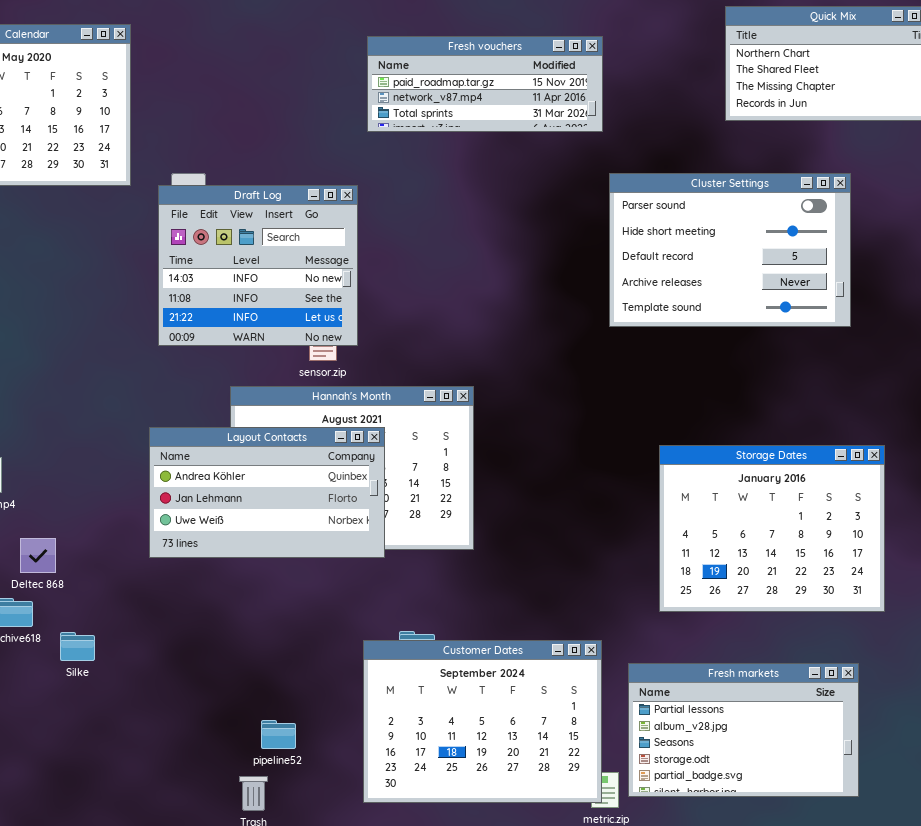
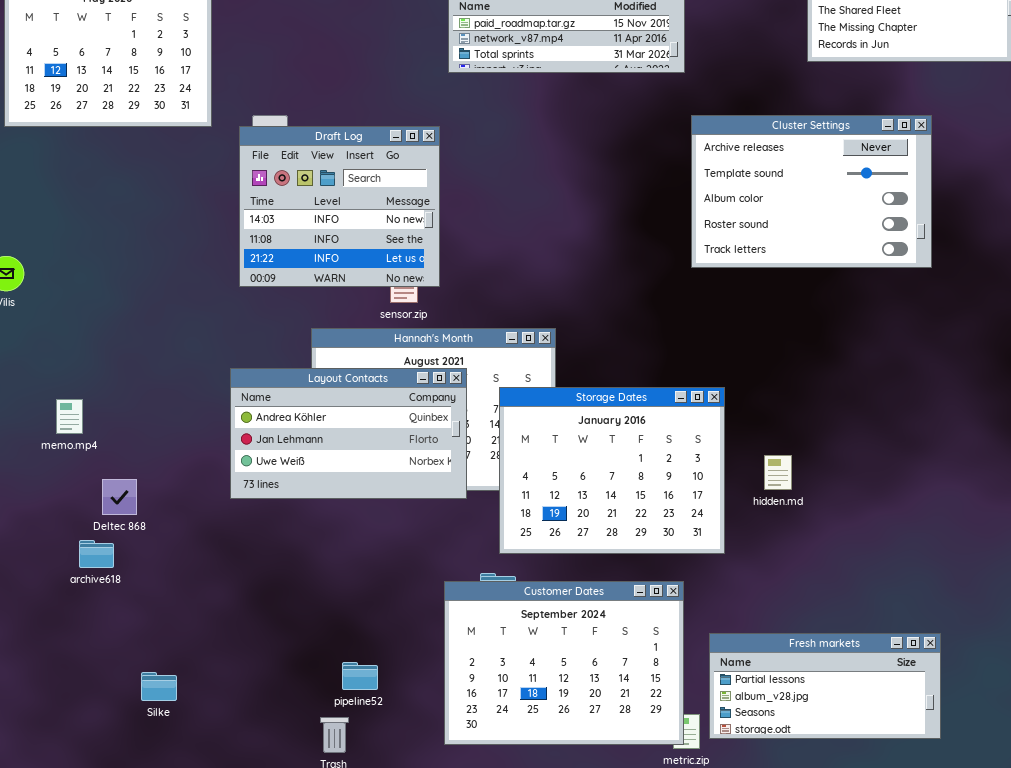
Cluster Settings: [609,173,851,327] -> [691,115,932,268], scrolled down 3 rows
Storage Dates: [659,445,885,612] -> [499,387,725,554], moved
Silke: [60,632,95,661] -> [141,672,177,701], moved
Fresh markets: [628,663,859,797] -> [709,633,941,739], resized

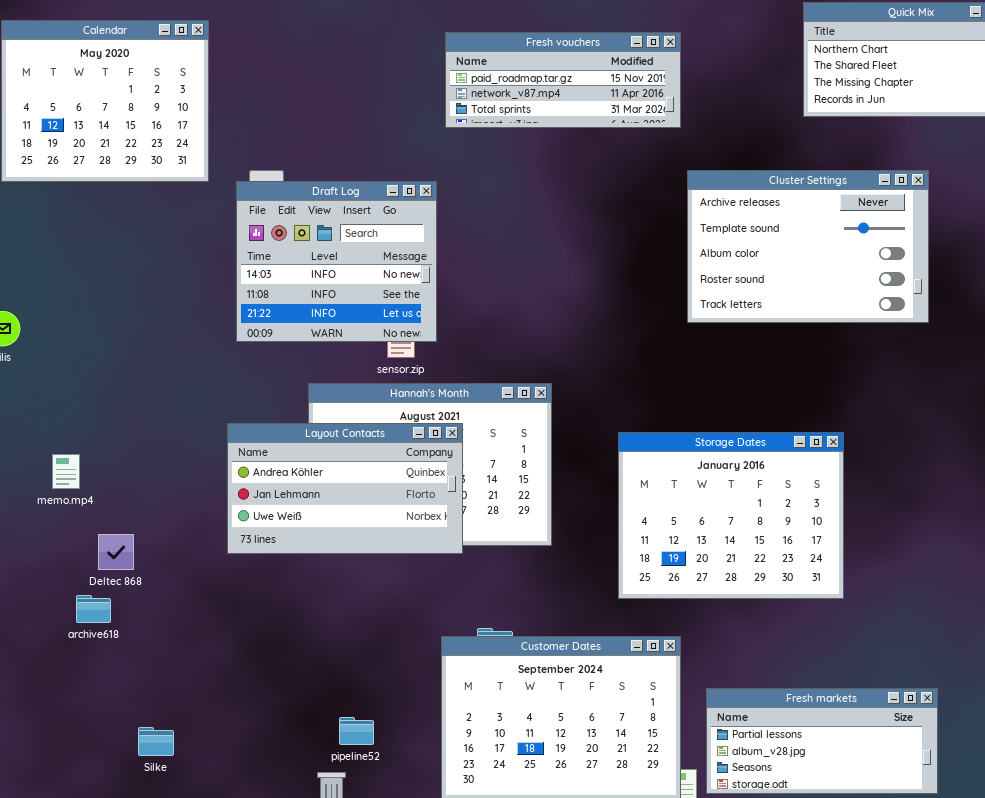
Storage Dates: [499,387,725,554] -> [618,432,844,599], moved

